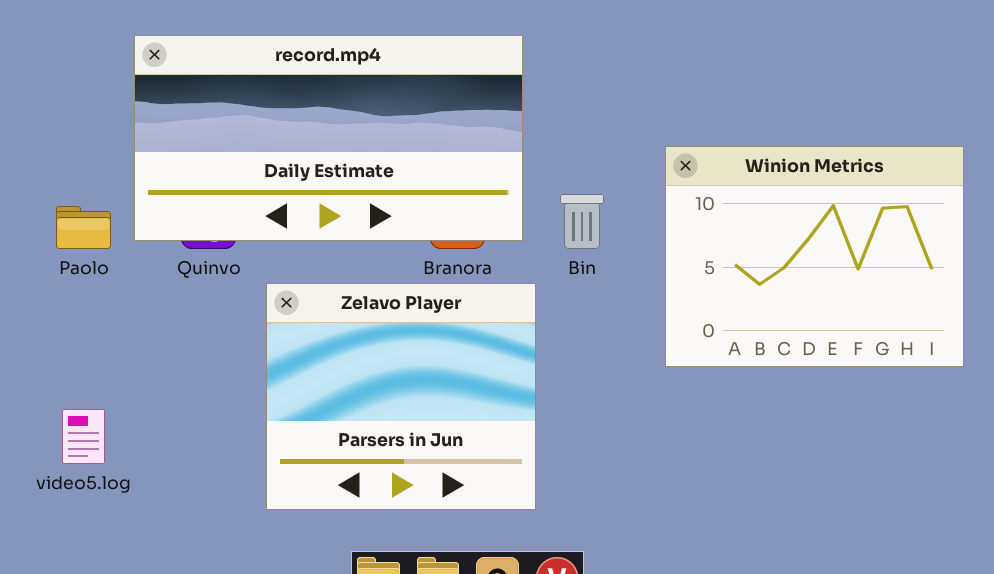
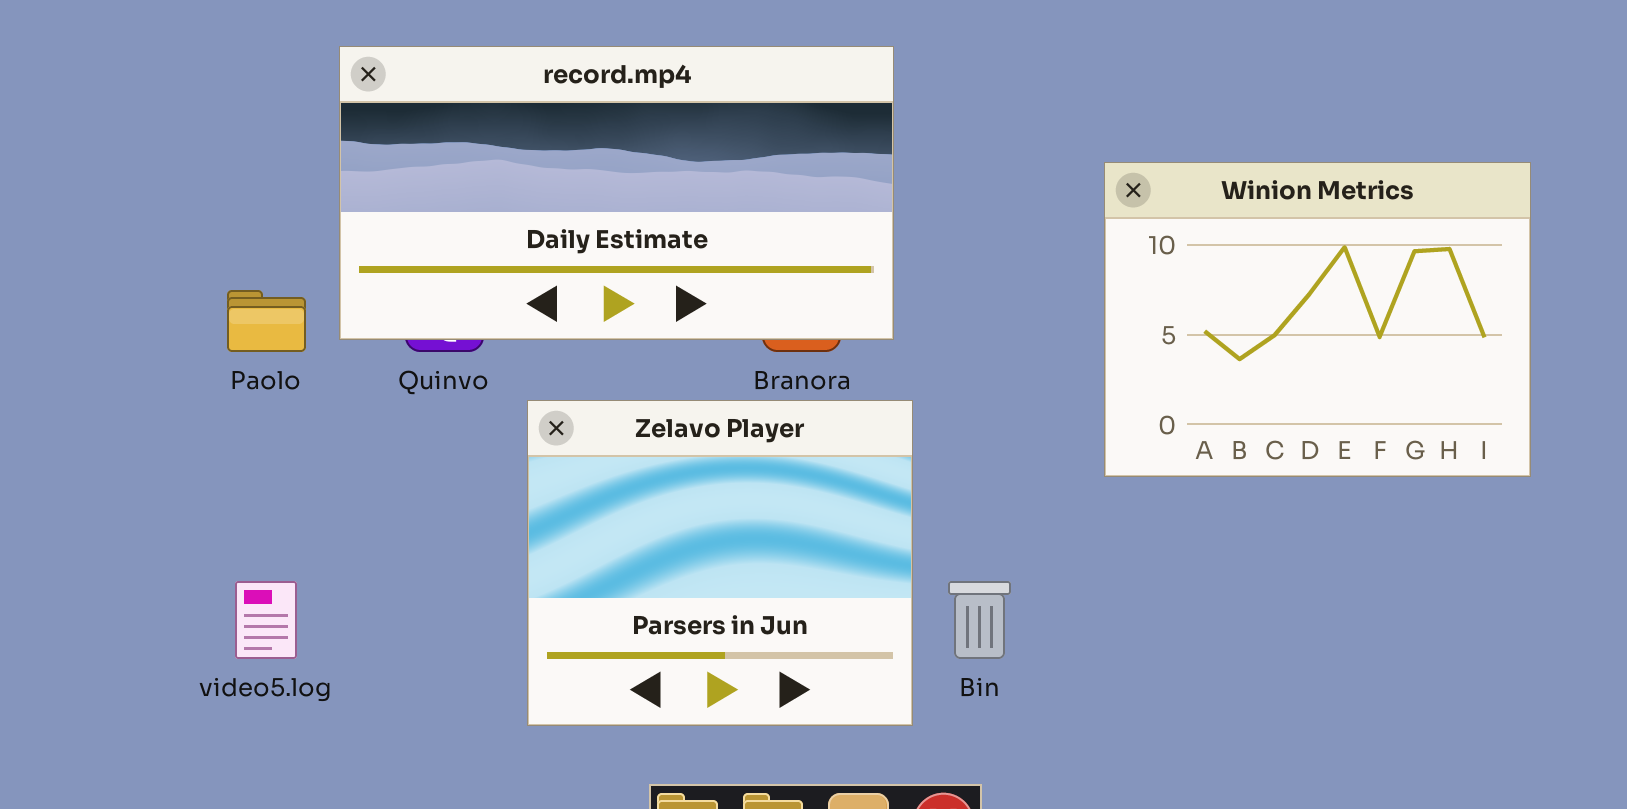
Winion Metrics: [665,146,964,367] -> [1104,162,1531,477], moved
Bin: [560,194,604,249] -> [948,581,1011,659], moved

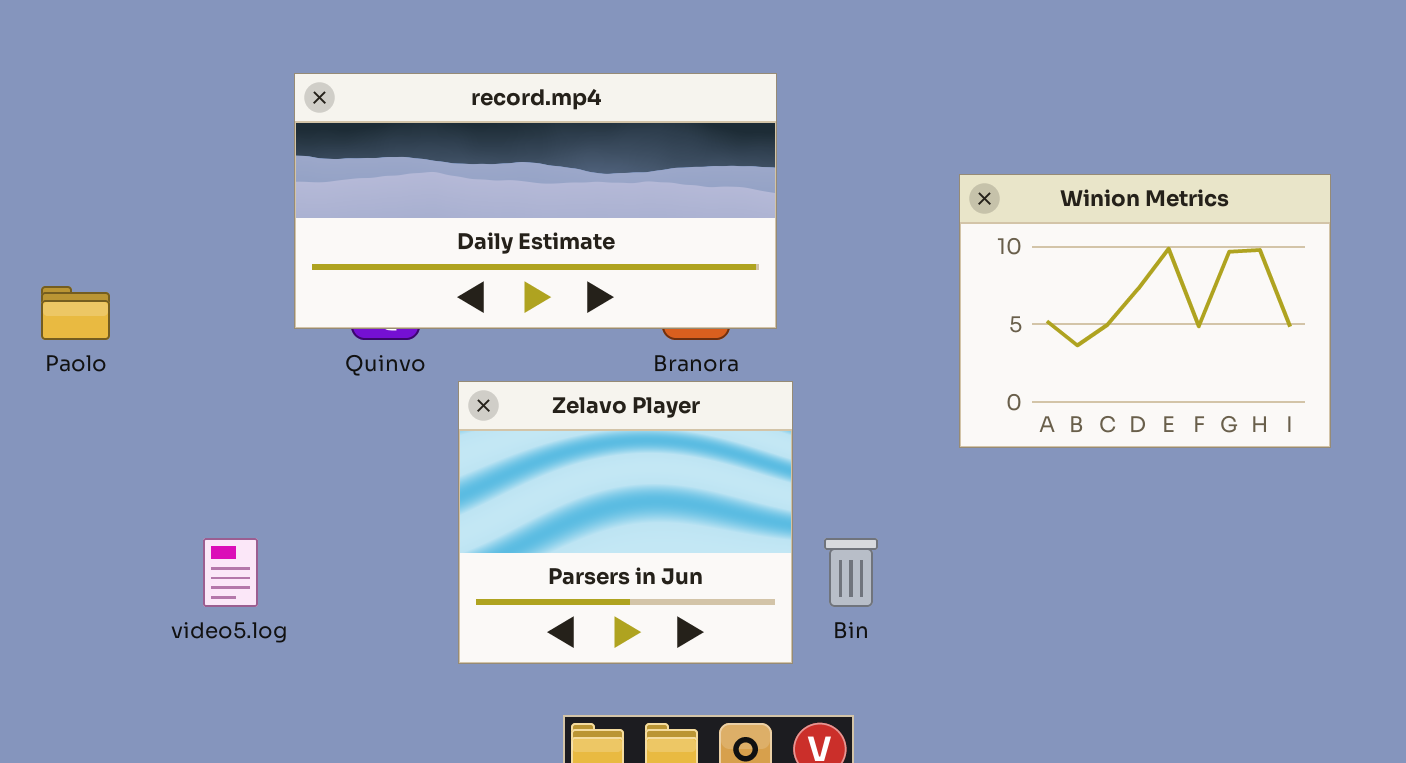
Paolo: [227,290,306,352] -> [41,286,110,340], moved

